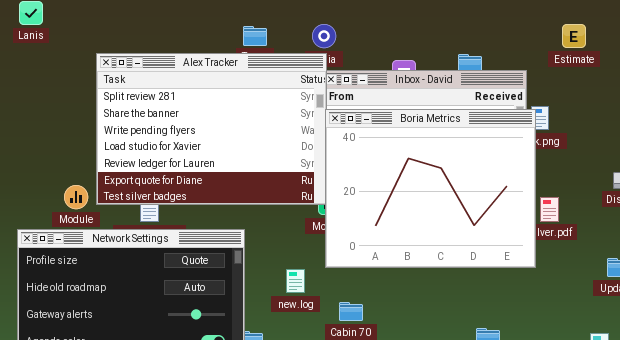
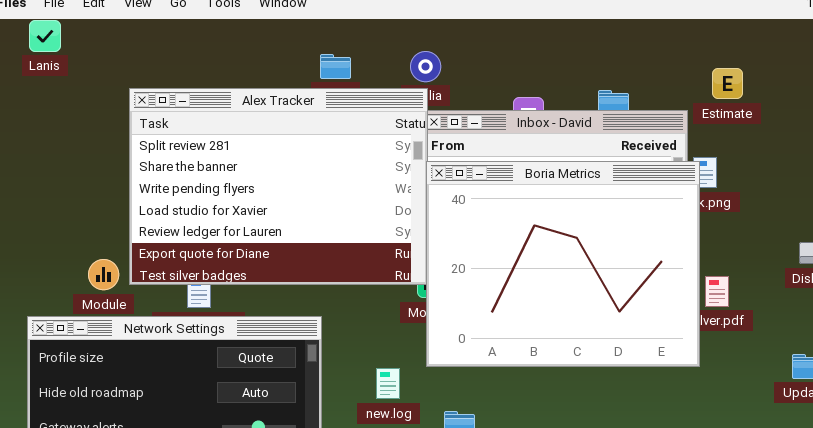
Estimate: [562,24,586,48] -> [712,68,743,99], moved

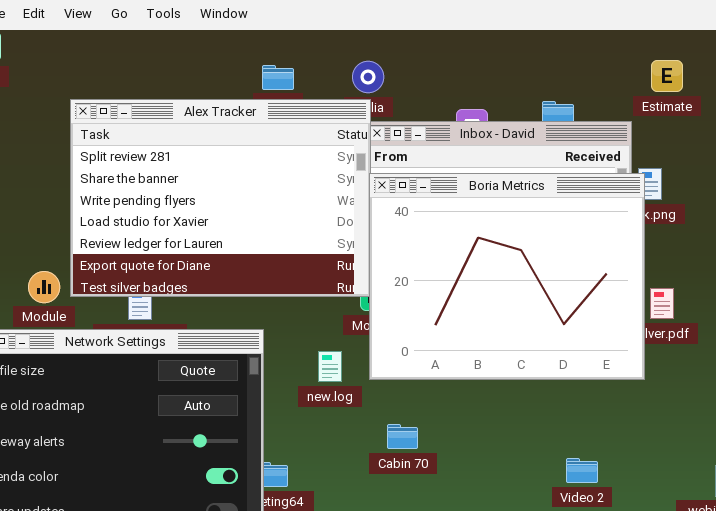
Estimate: [712,68,743,99] -> [651,60,683,92], moved
new.log: [376,368,400,399] -> [318,351,342,382], moved

